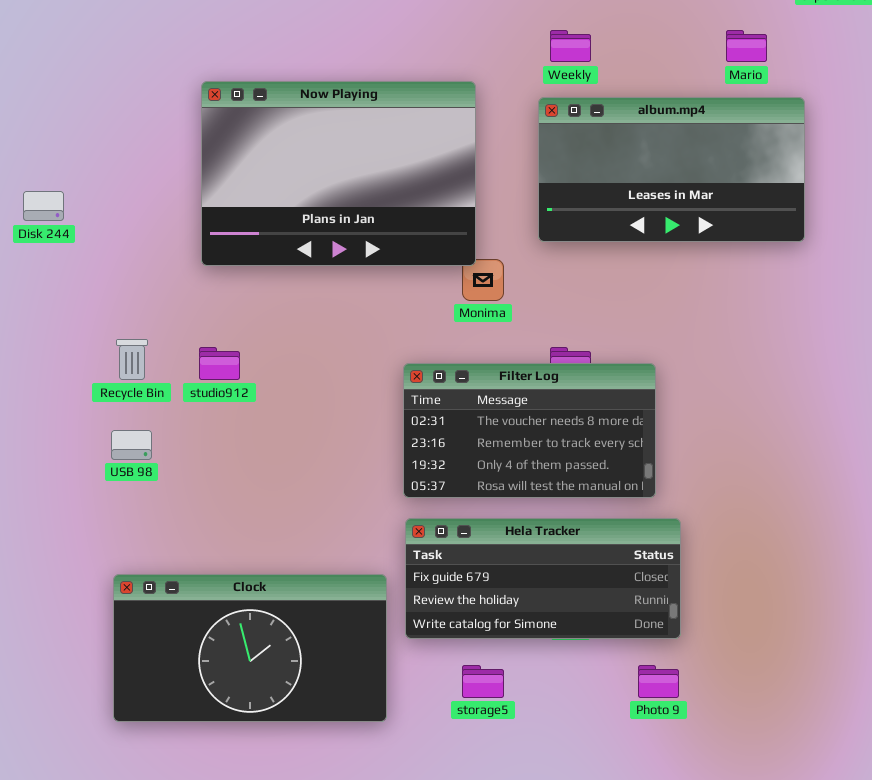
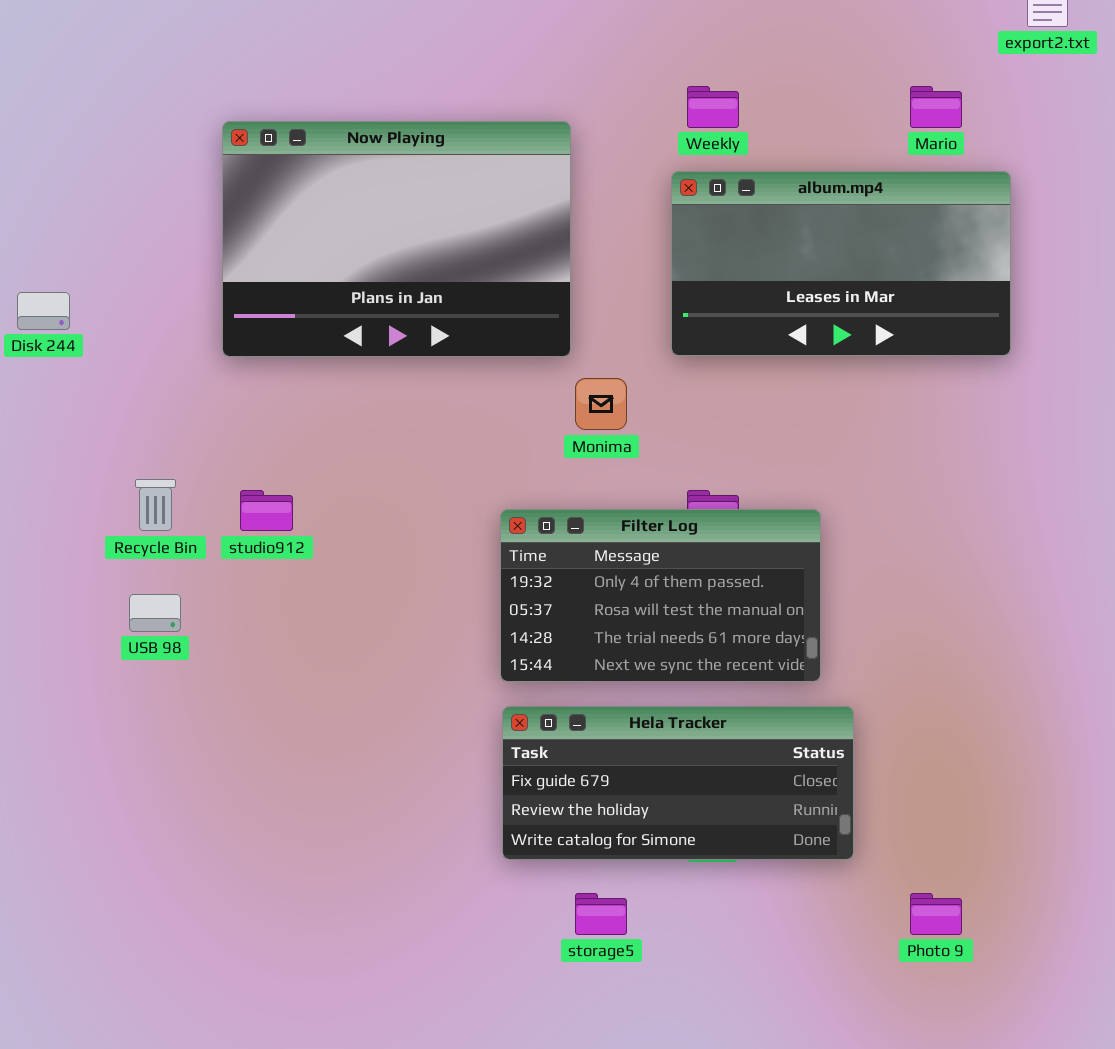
Now Playing: [201,81,476,266] -> [222,121,571,357], moved
Filter Log: [403,363,656,498] -> [500,509,821,682], scrolled down 2 rows
Clock: [113,574,387,722] -> none, closed
Photo 9: [638,665,679,698] -> [910,893,962,935], moved

